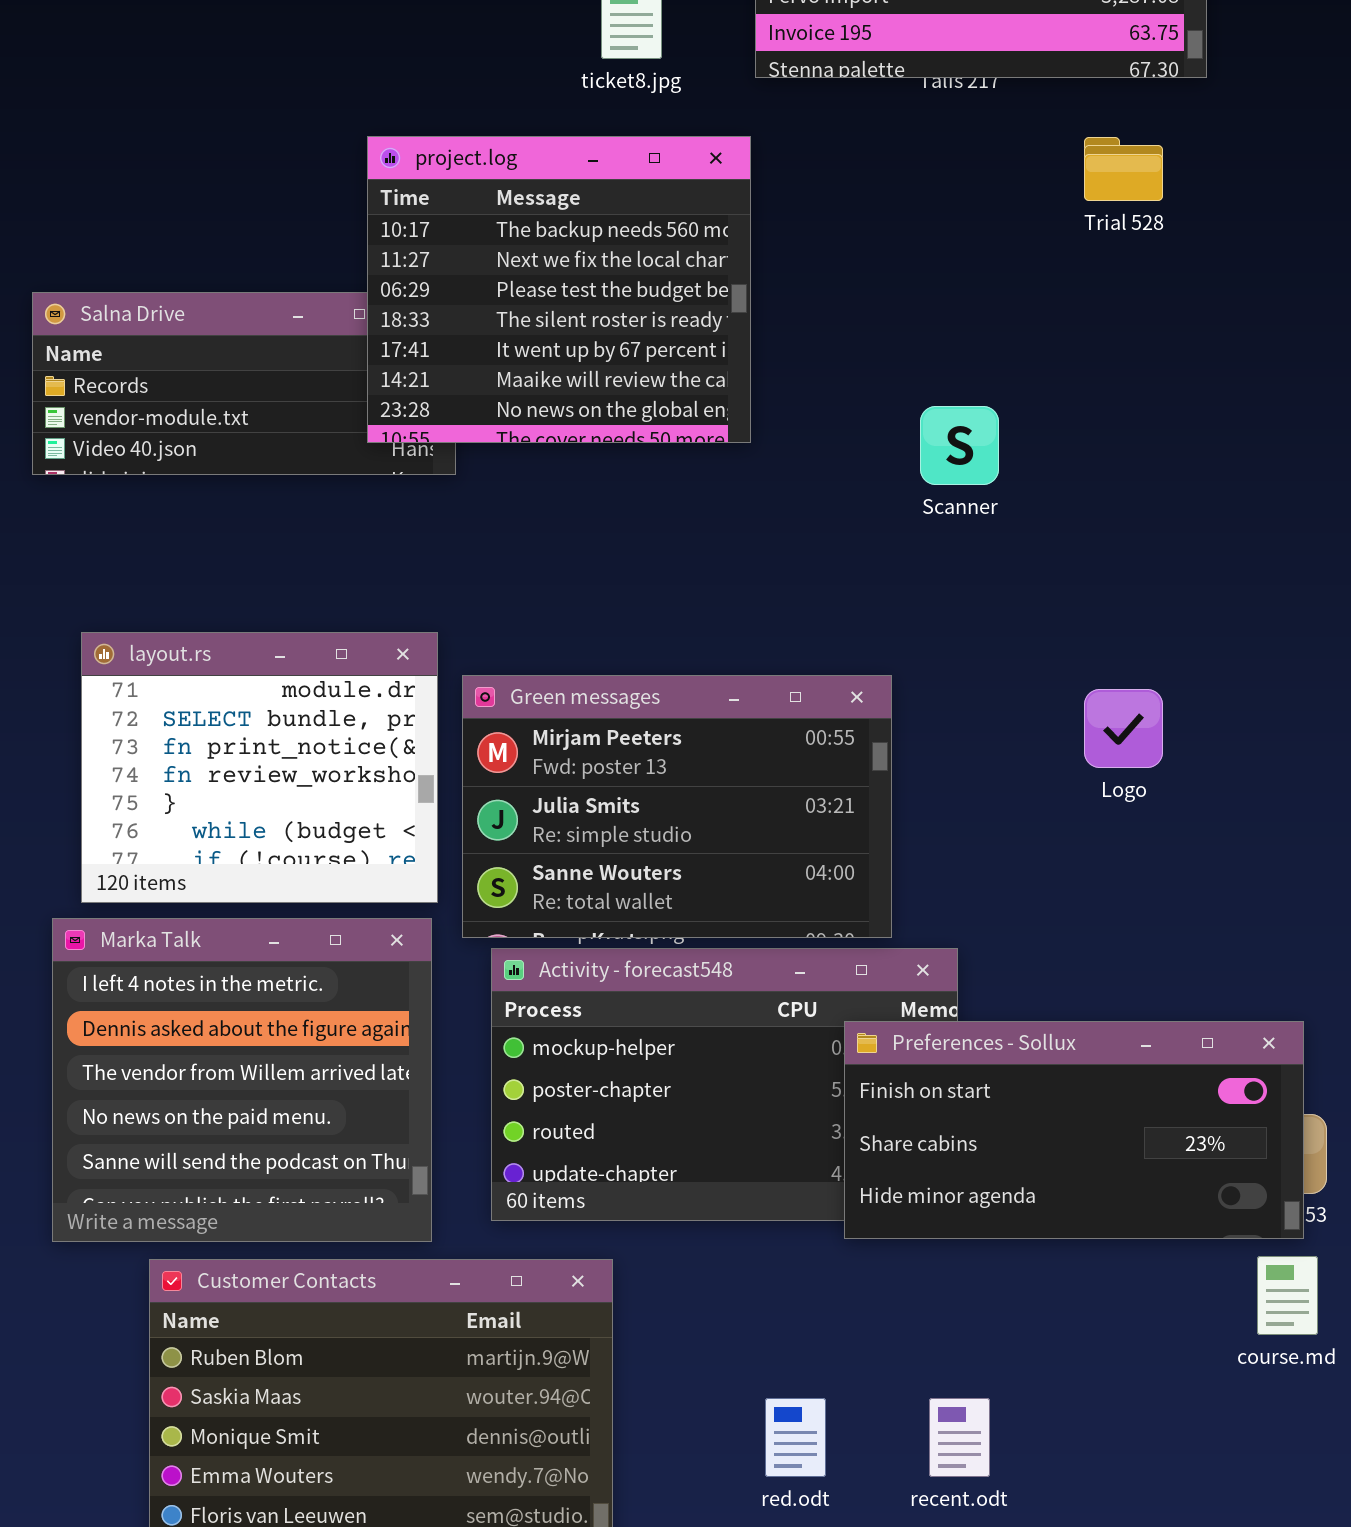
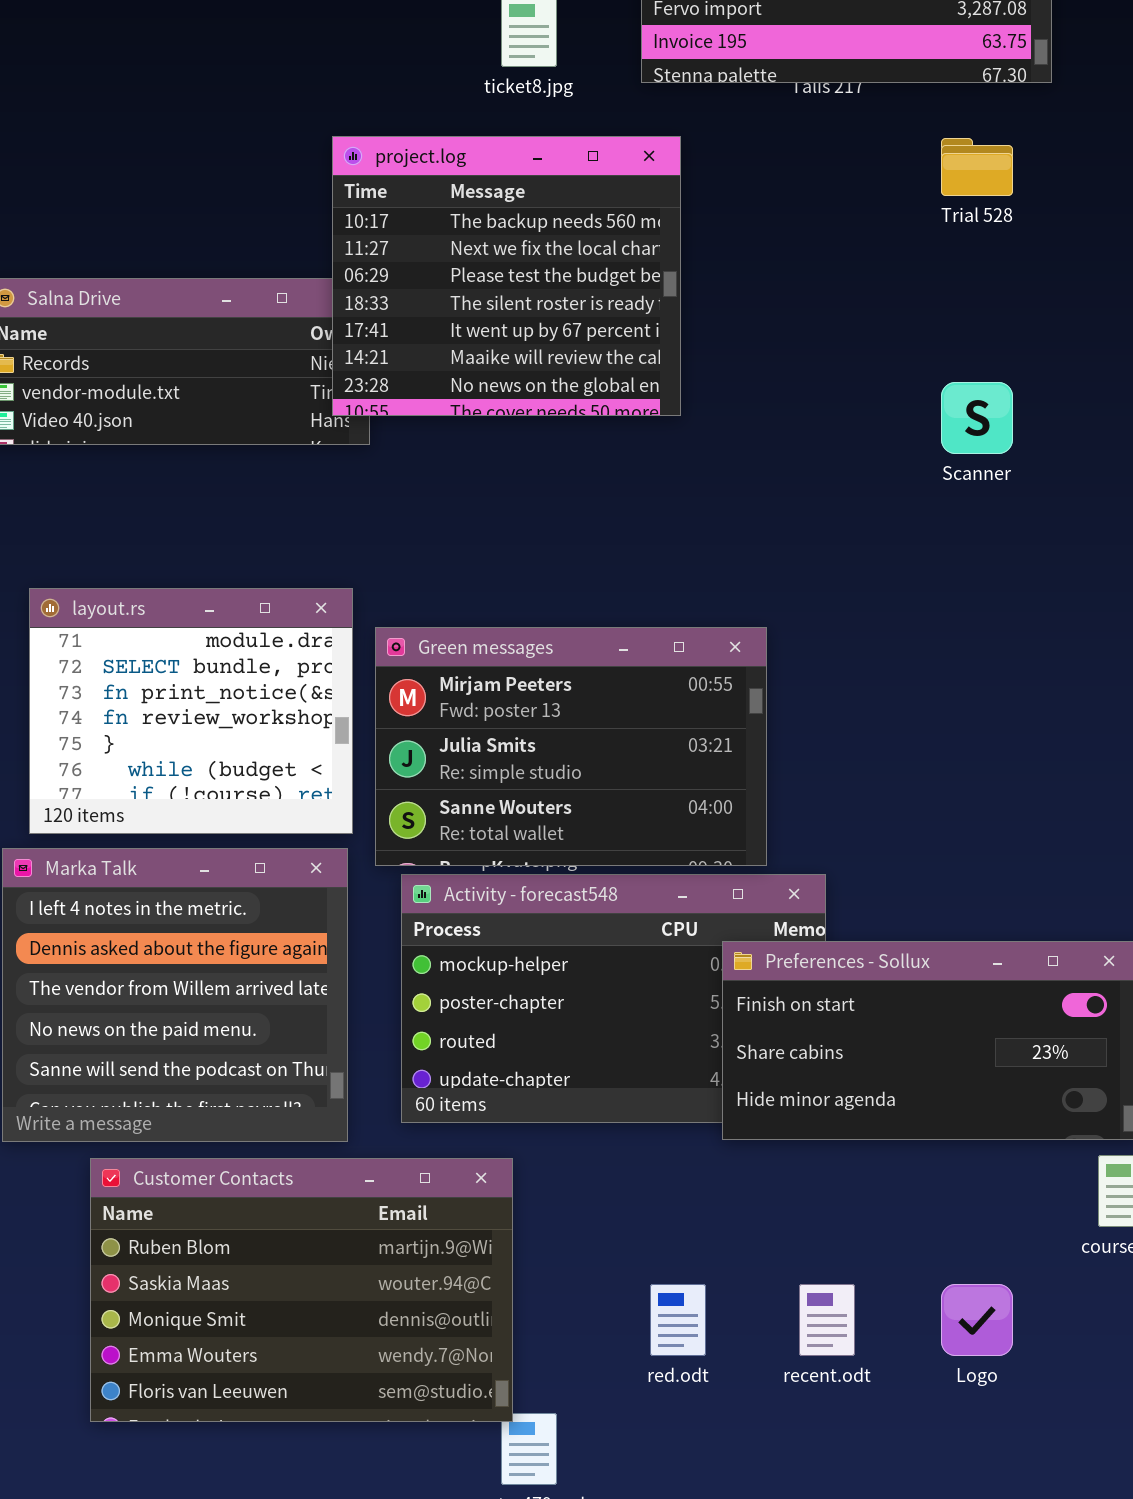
project.log: [367,136,751,443] -> [332,136,681,416], moved
Scanner: [920,406,999,485] -> [941,382,1013,454], moved
Logo: [1084,689,1163,768] -> [941,1284,1013,1356], moved

